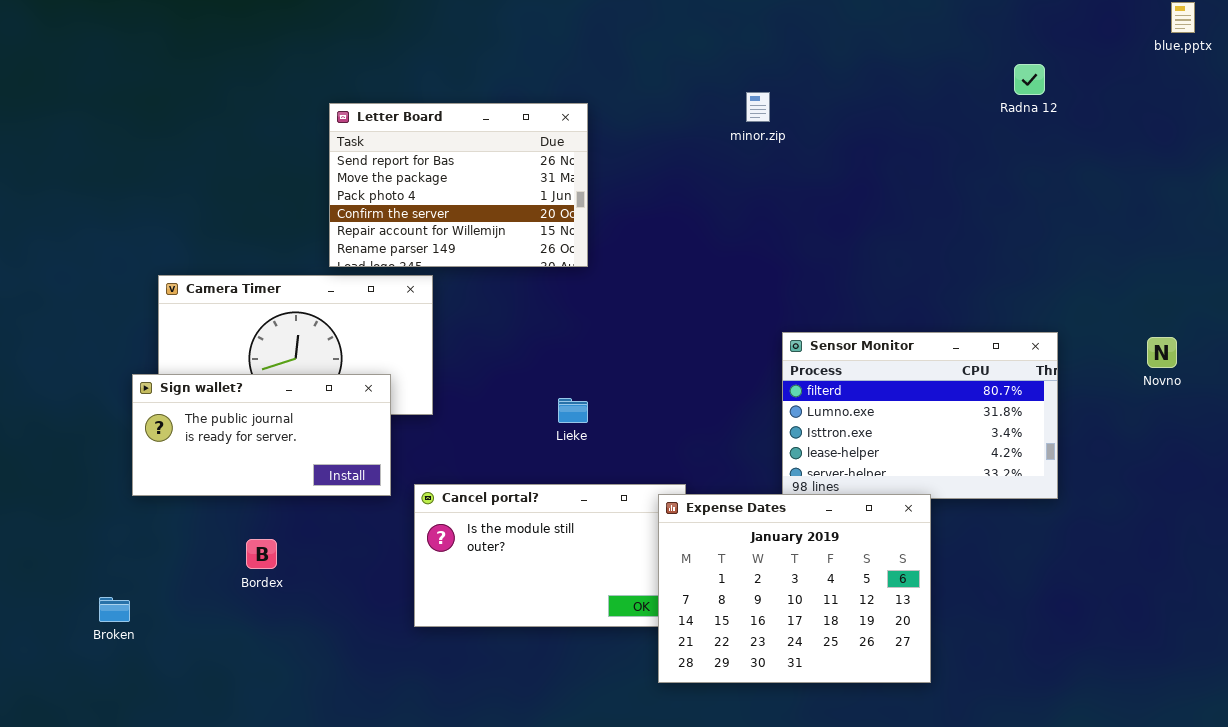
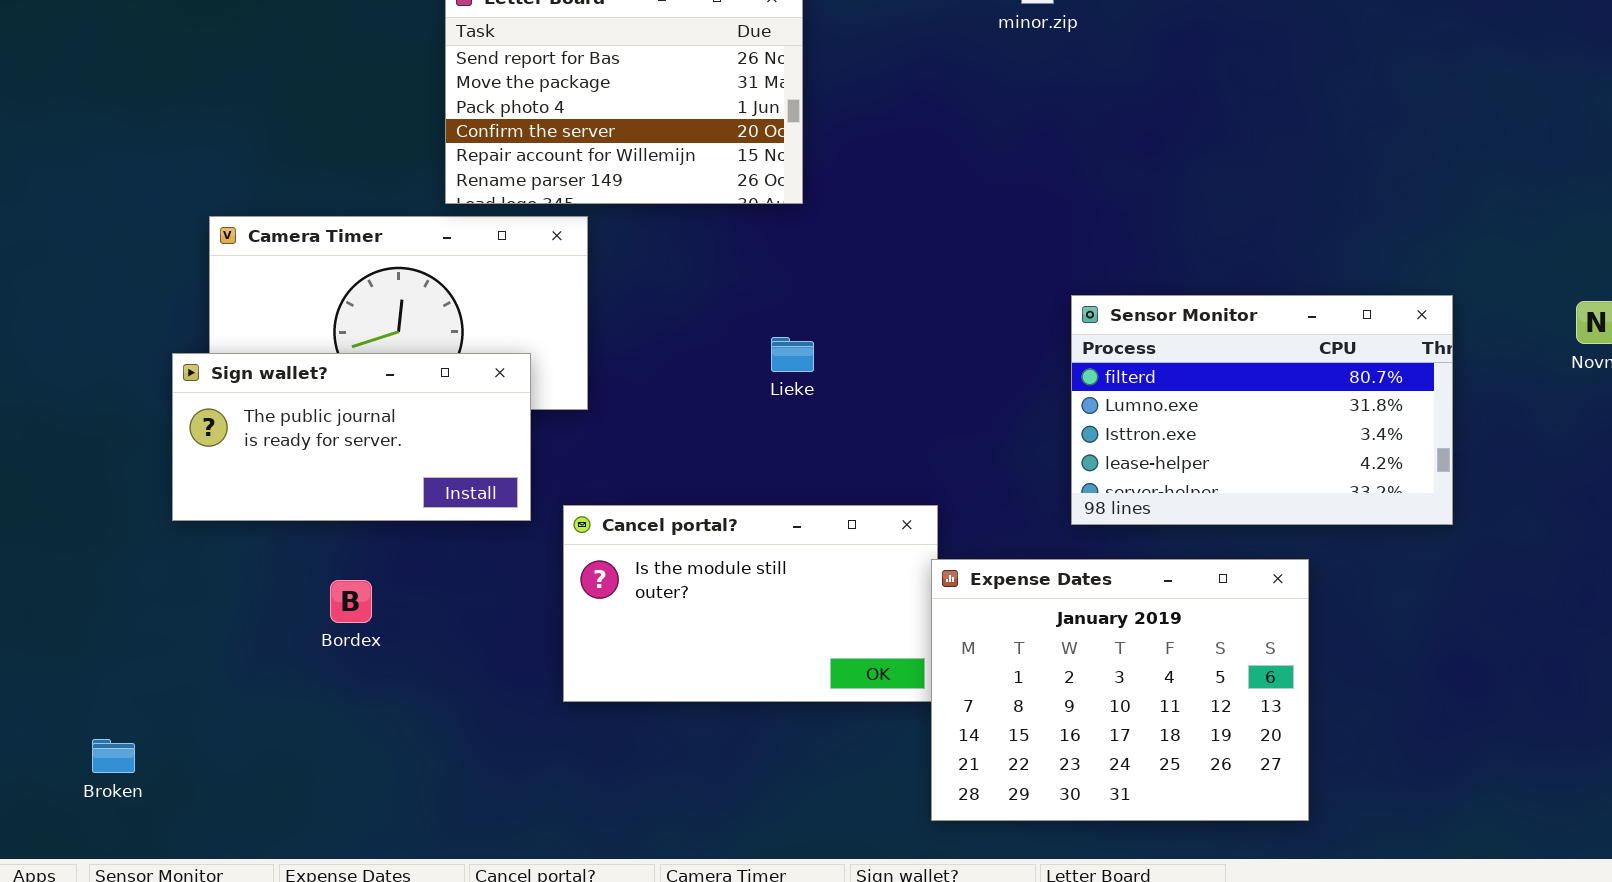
Lieke: [558,398,588,423] -> [771,337,814,372], moved
Expense Dates: [658,494,931,683] -> [931,559,1309,821], moved
Broken: [99,597,130,622] -> [92,739,135,773], moved

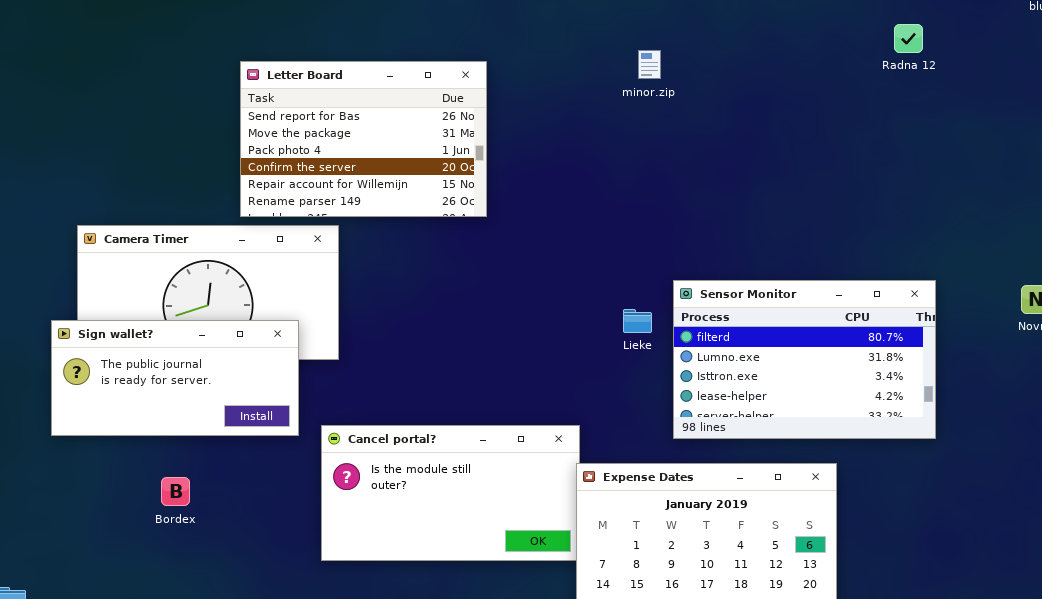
Lieke: [771,337,814,372] -> [623,309,652,333], moved

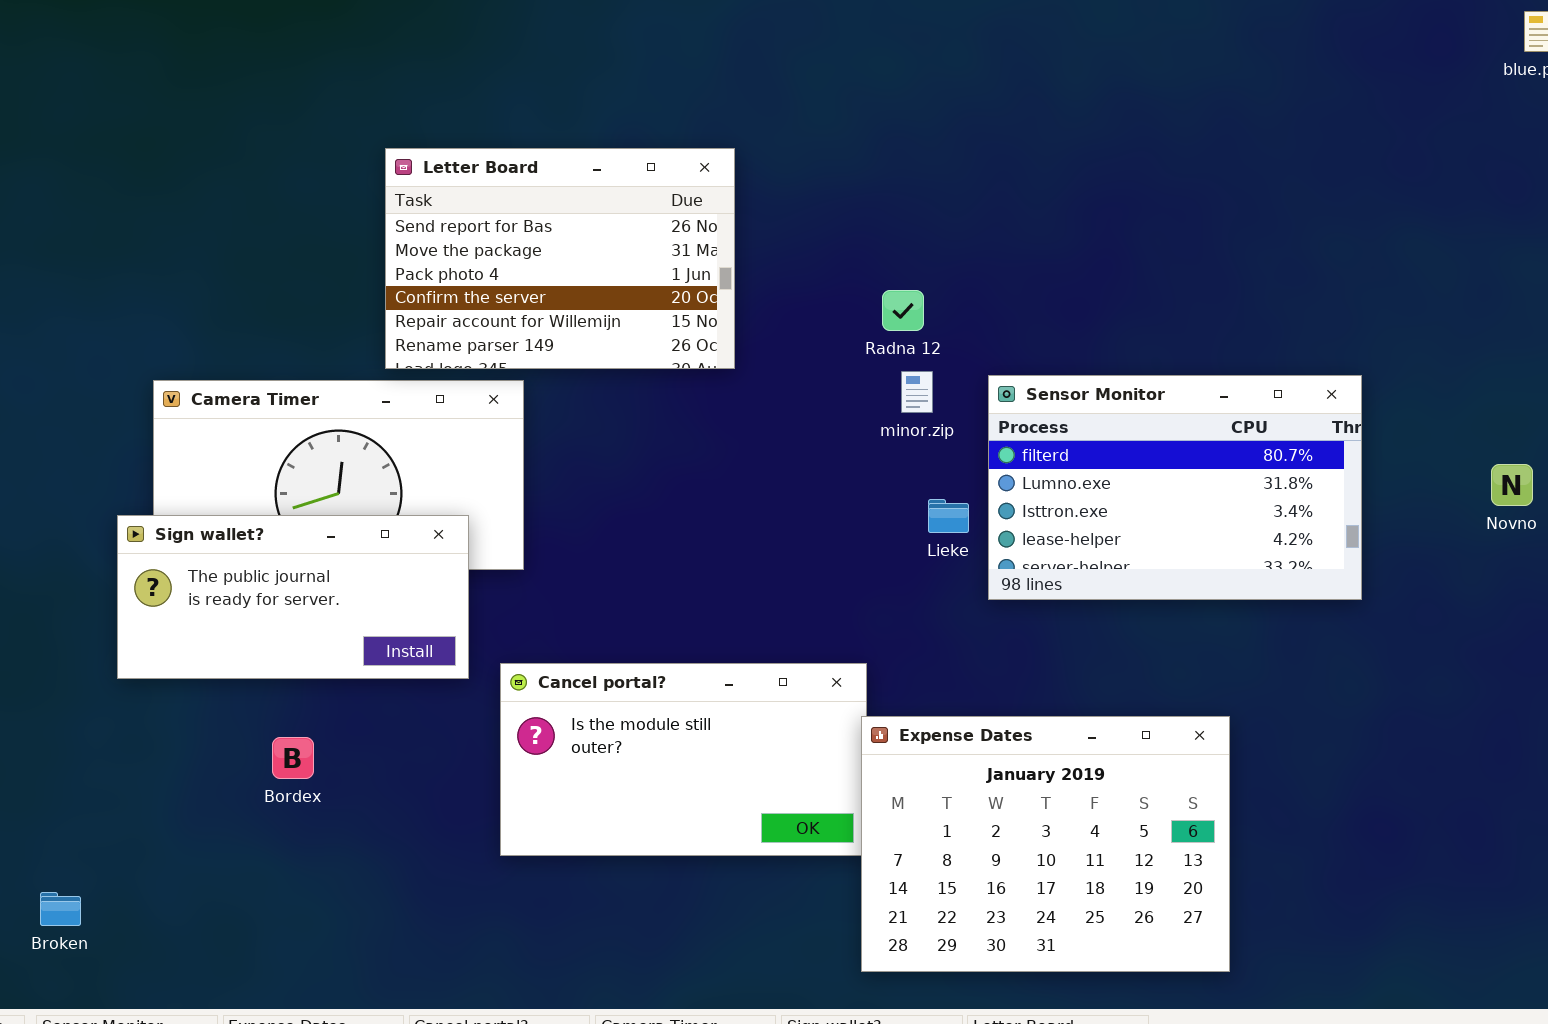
Radna 12: [894,24,923,53] -> [882,290,924,331], moved
minor.zip: [638,50,661,79] -> [901,371,933,413], moved
Sensor Monitor: [673,280,936,439] -> [988,375,1362,600], moved

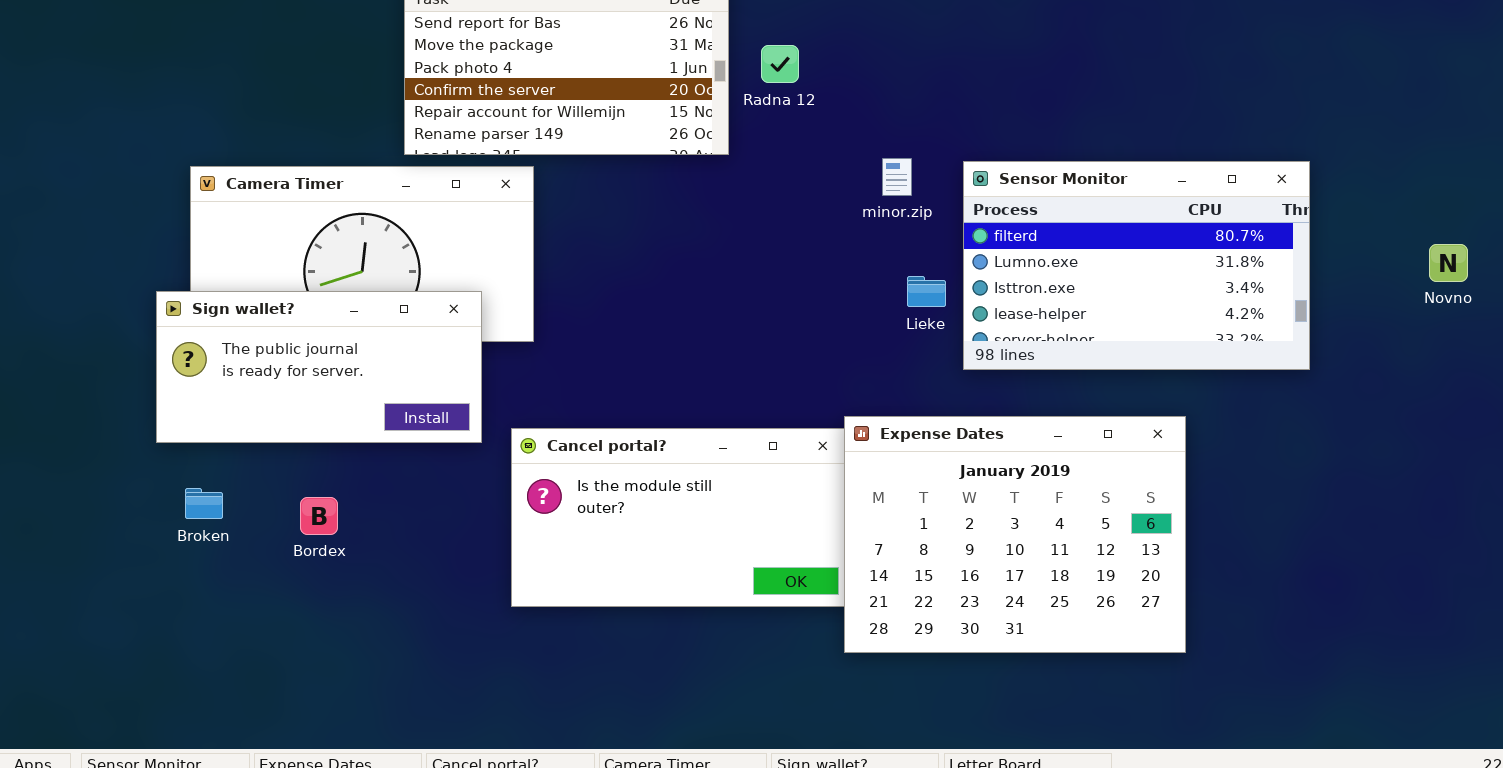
Radna 12: [882,290,924,331] -> [761,45,799,83], moved
Expense Dates: [861,716,1230,972] -> [844,416,1186,653], moved
Broken: [40,892,81,926] -> [185,488,223,519], moved

